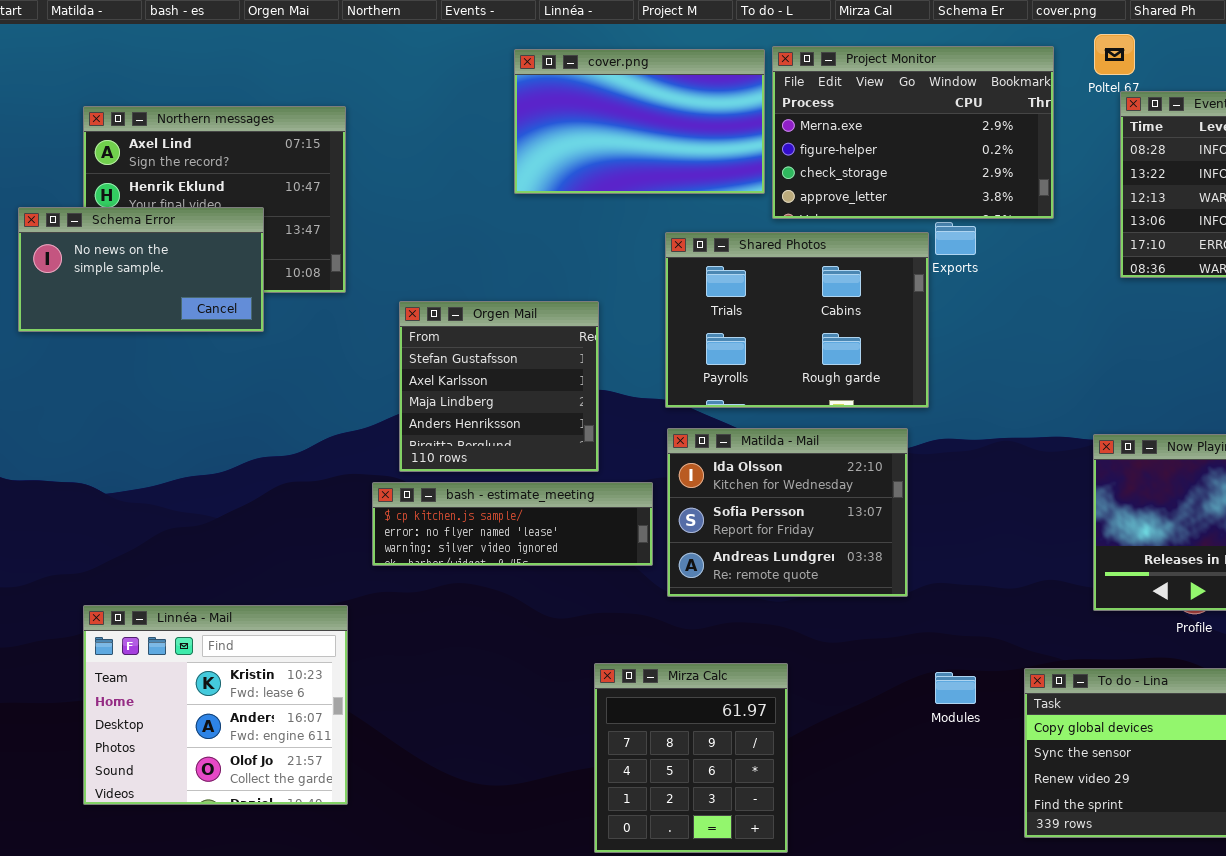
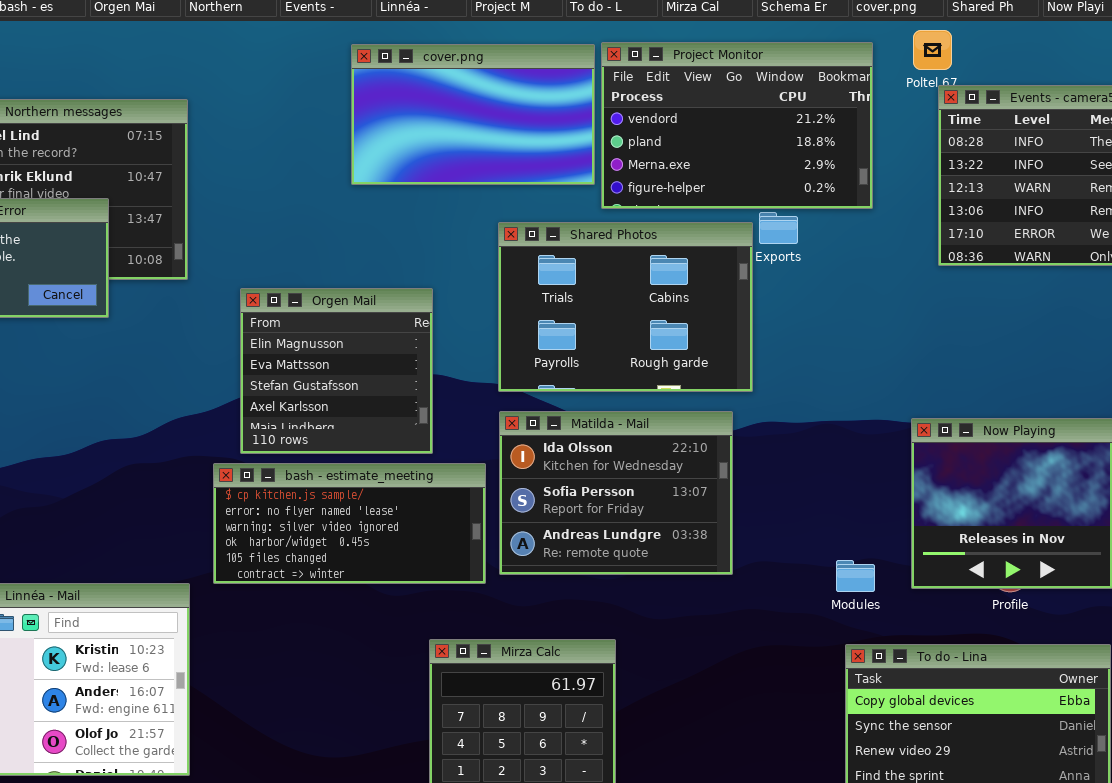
Project Monitor: [772,46,1054,219] -> [601,42,873,209], scrolled up 2 rows
Orgen Mail: [399,301,599,472] -> [240,288,433,454], scrolled up 2 rows
bash - estimate_meeting: [372,482,653,566] -> [213,463,486,584], resized
Modules: [935,672,976,704] -> [836,560,875,592], moved

